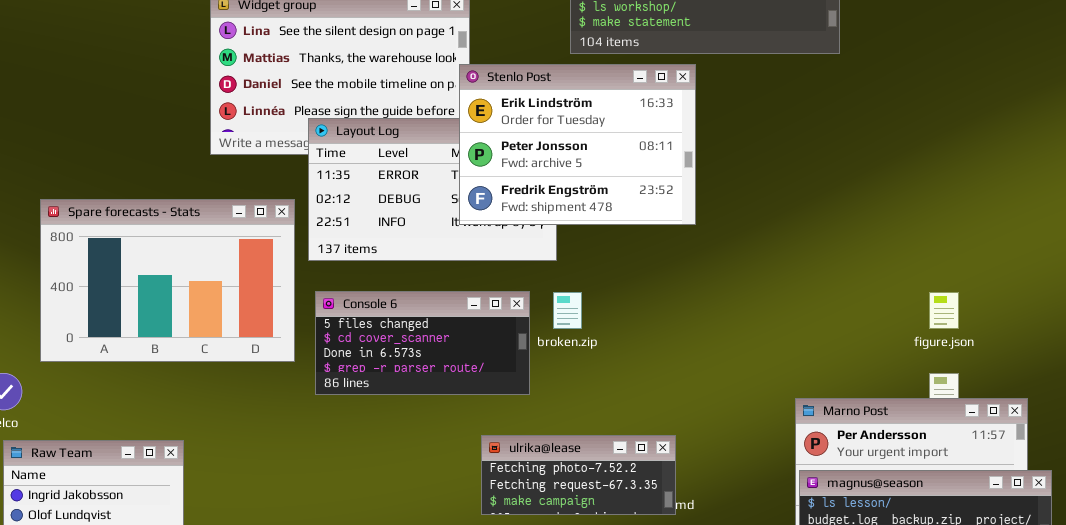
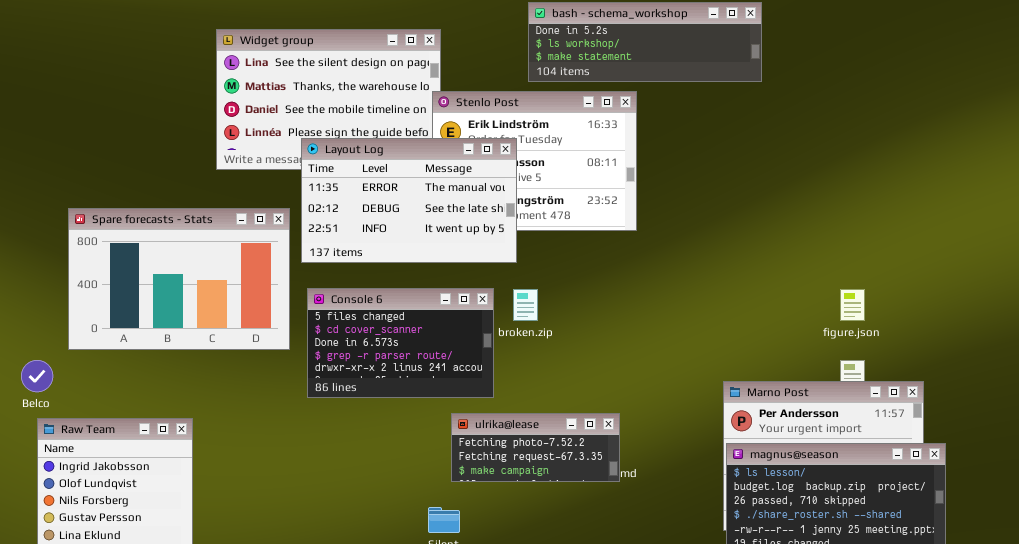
Layout Log: [308,118,557,261] -> [301,138,517,263], raised
Console 6: [315,291,530,395] -> [307,288,494,398], resized

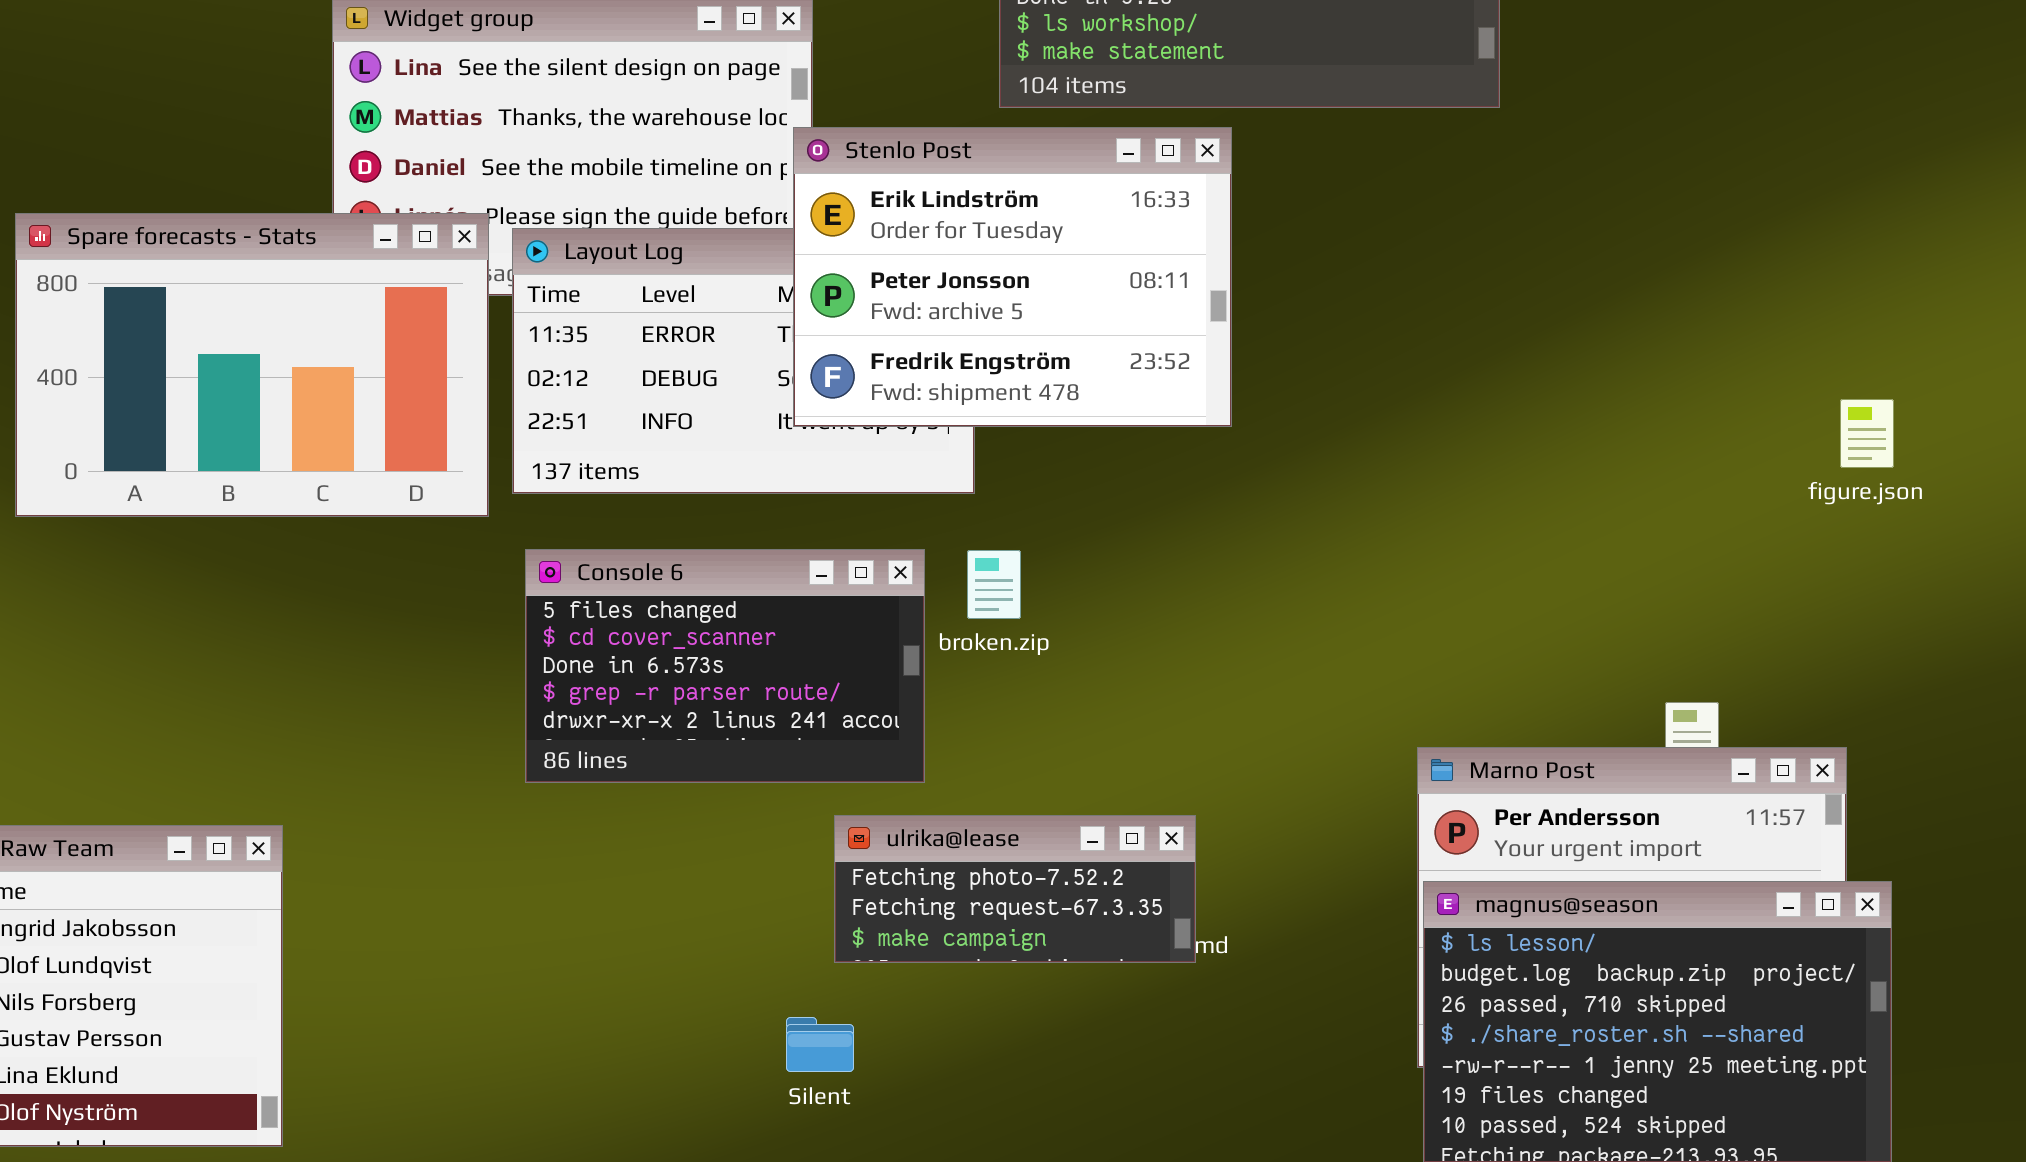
Stenlo Post: [432,91,637,231] -> [793,127,1232,427], raised
Spare forecasts - Stats: [68,208,290,350] -> [15,213,489,517], moved
figure.json: [840,289,865,321] -> [1840,399,1894,468], moved

